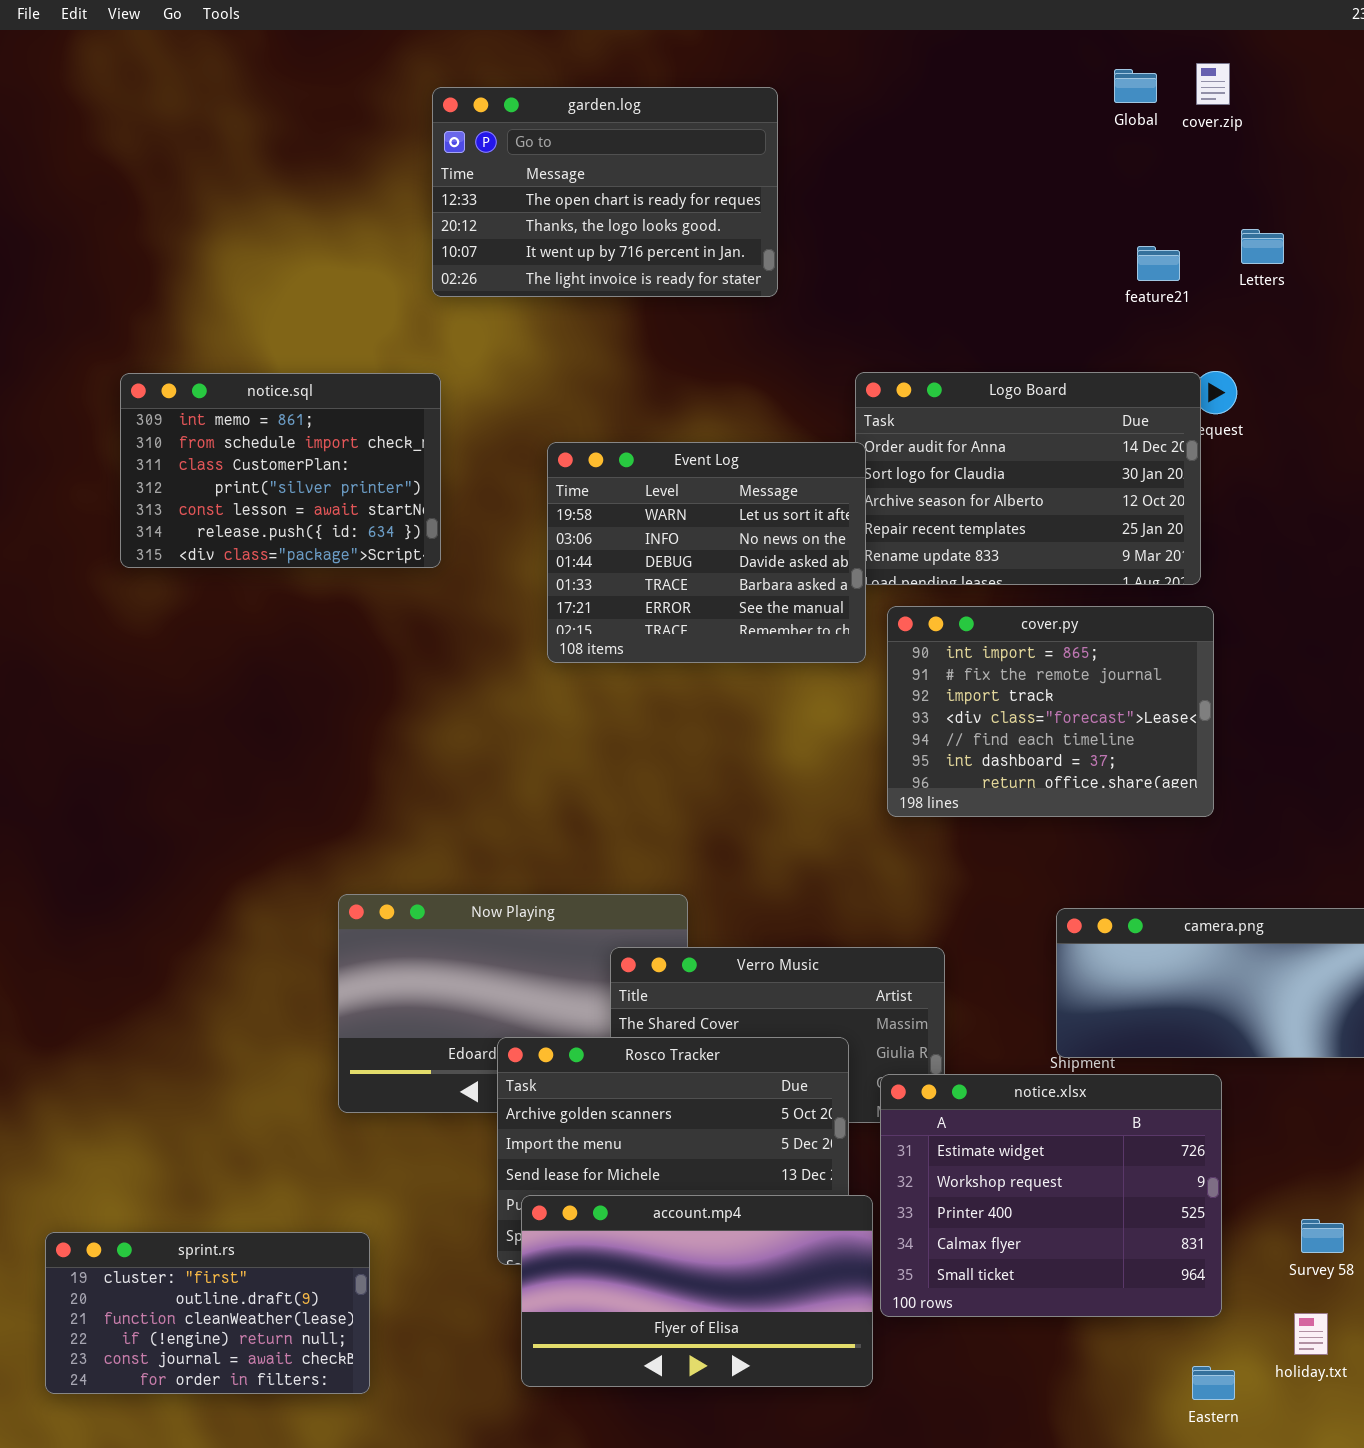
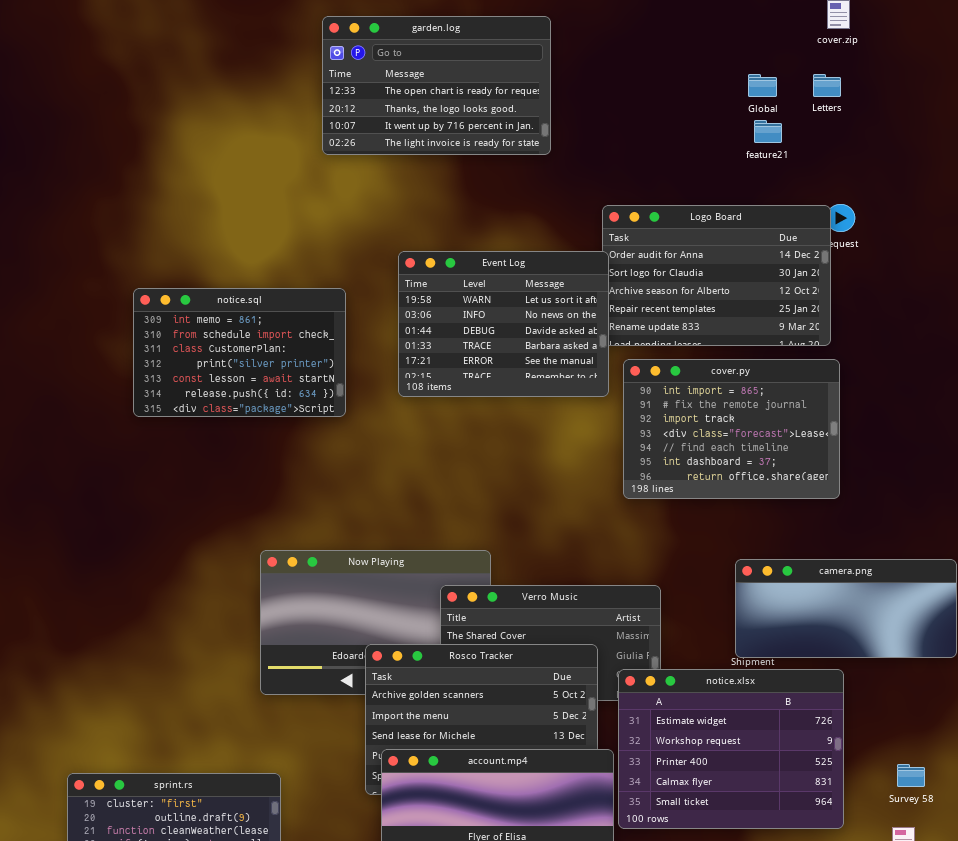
Global: [1114,69,1157,103] -> [748,74,777,97], moved
Letters: [1241,229,1284,264] -> [813,74,841,97], moved
feature21: [1137,246,1180,281] -> [754,120,782,143], moved
notice.sql: [120,373,441,568] -> [133,288,346,417], moved

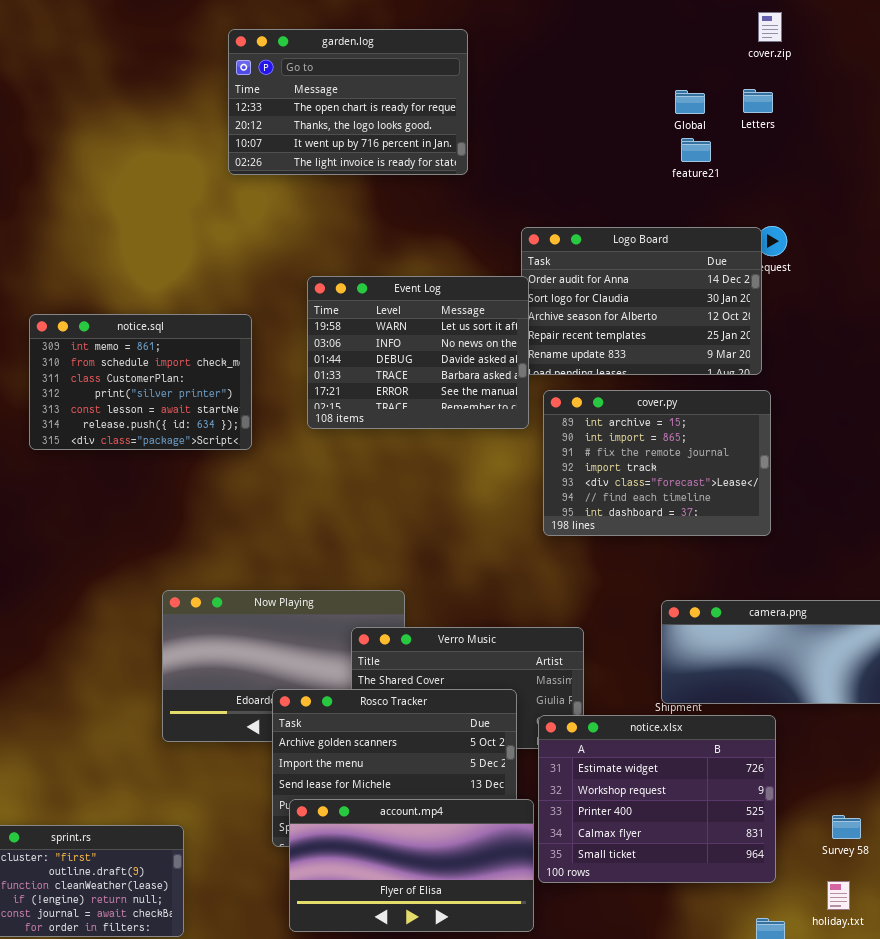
cover.py: [623,359,840,499] -> [543,390,771,536], scrolled up 1 row

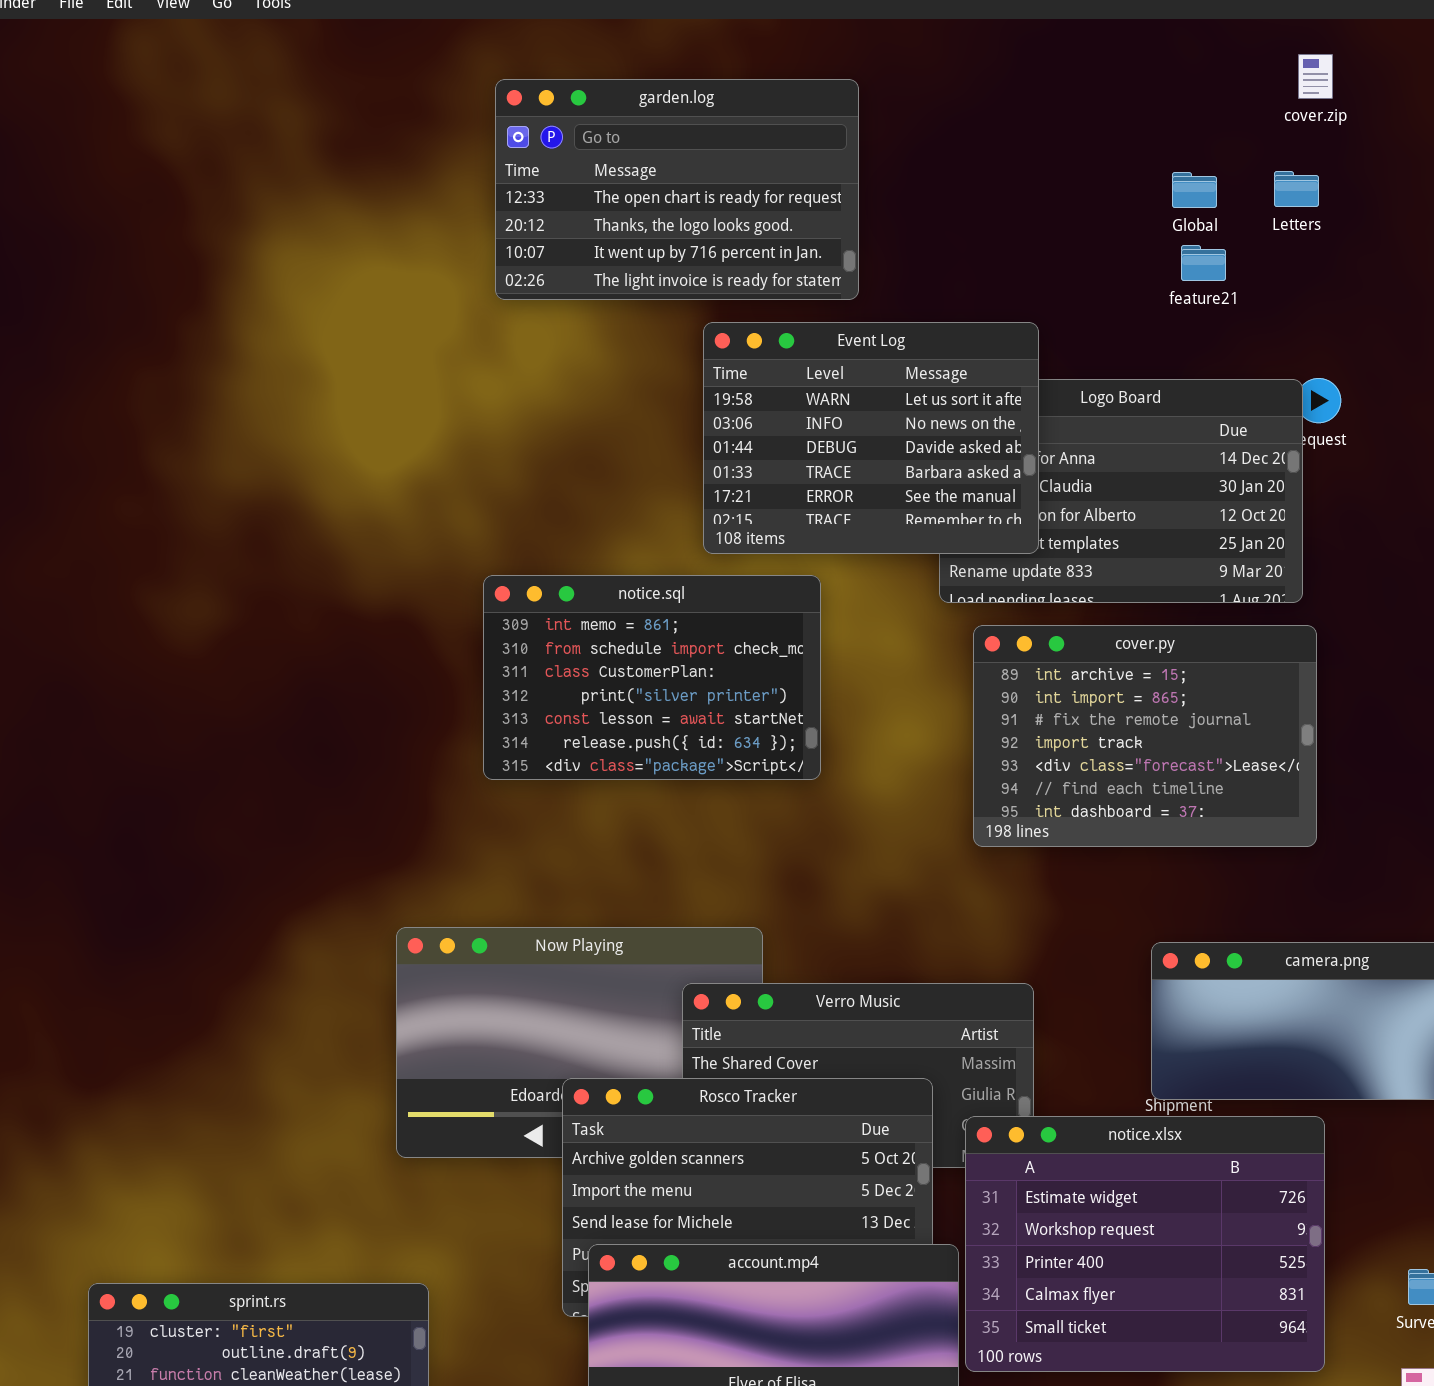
Event Log: [307,276,529,429] -> [703,322,1039,554], moved
notice.sql: [29,314,252,450] -> [483,575,821,780], moved

